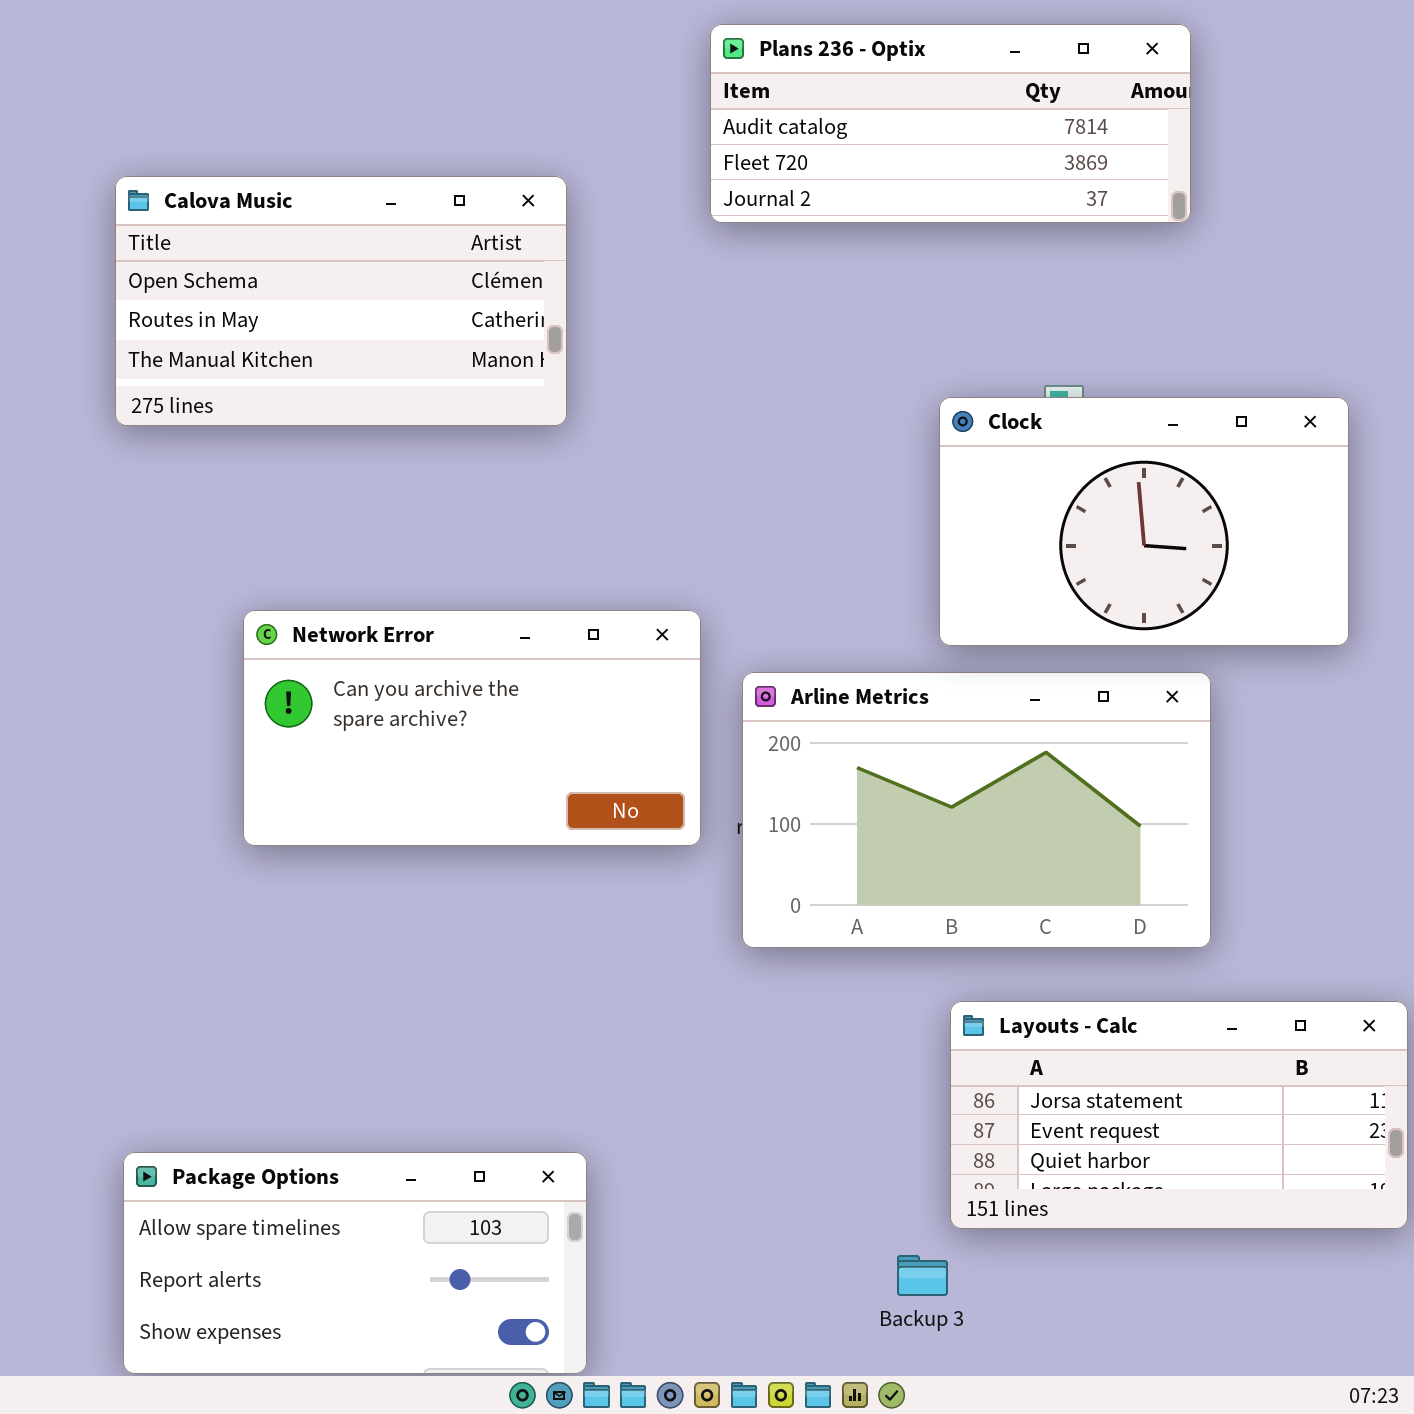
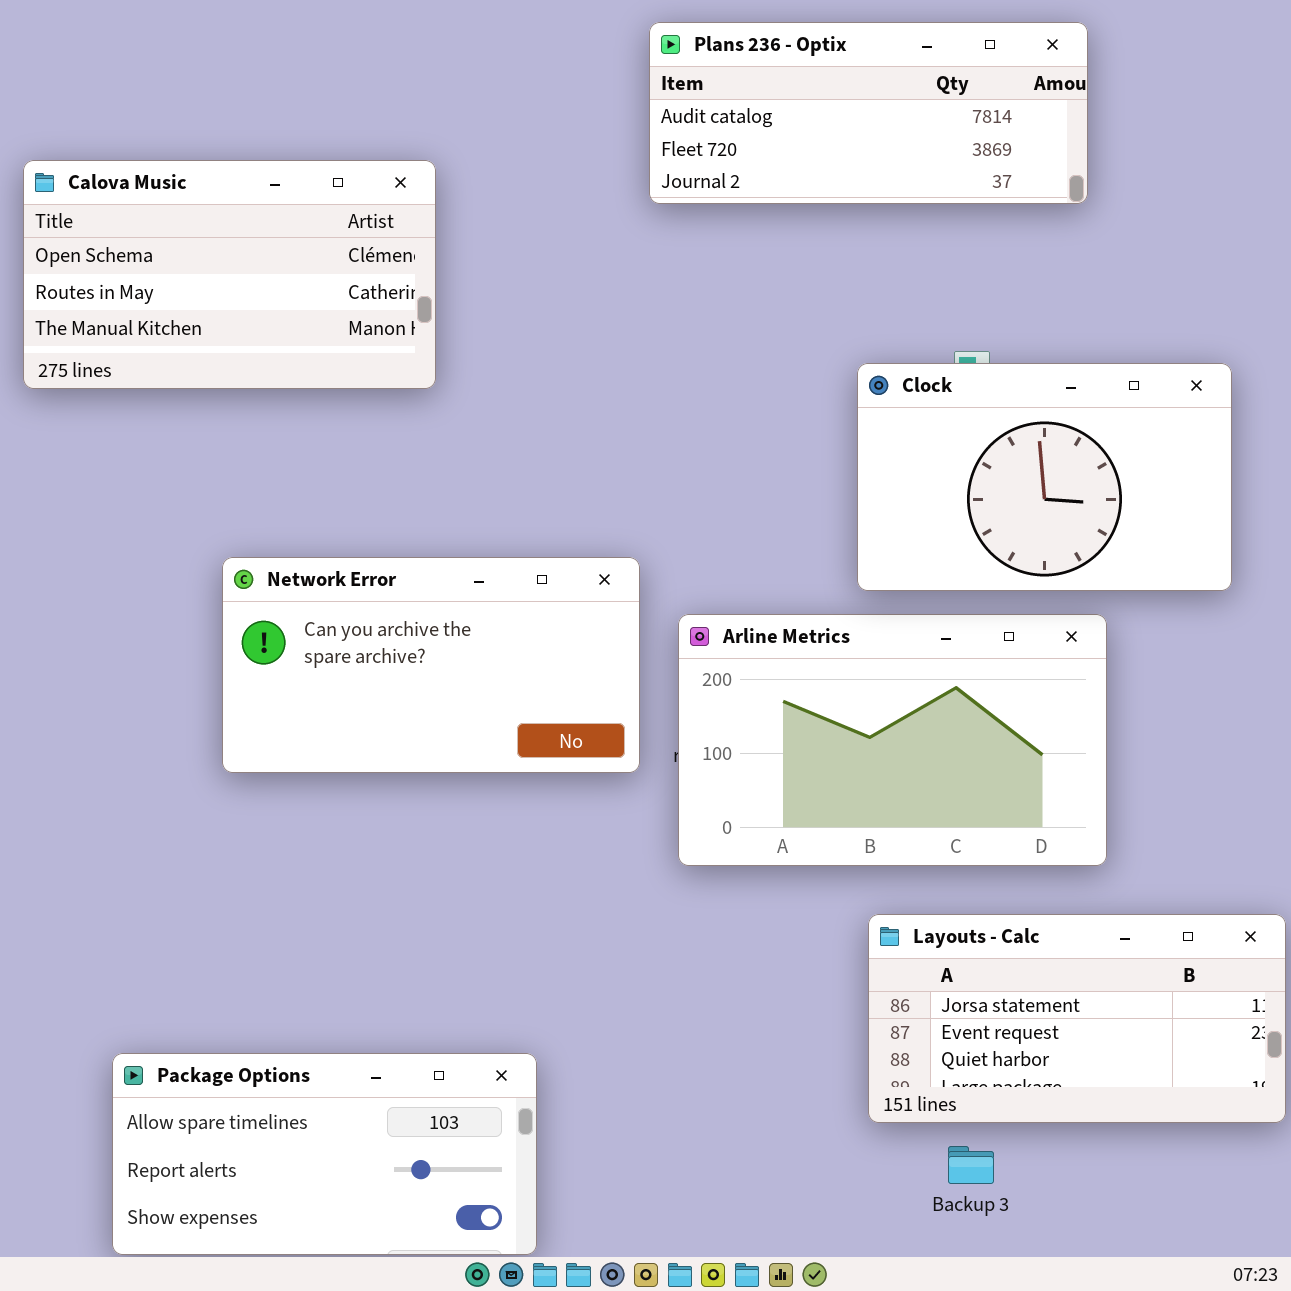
Calova Music: [115,176,567,426] -> [23,160,436,389], moved
Backup 3: [897,1255,948,1296] -> [948,1146,994,1184], moved

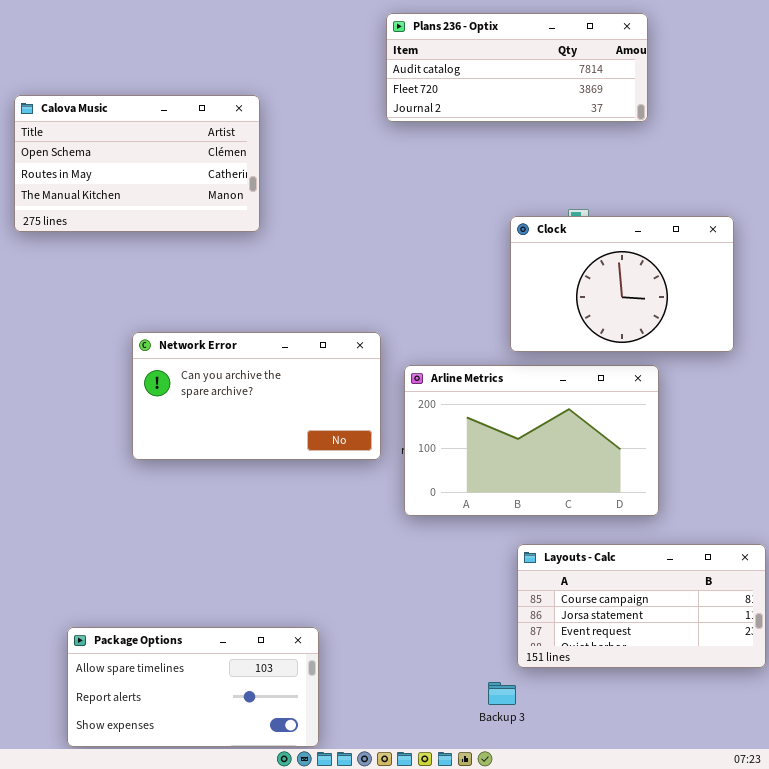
Layouts - Calc: [868,914,1286,1123] -> [517,544,766,668], scrolled up 1 row
Backup 3: [948,1146,994,1184] -> [488,682,516,705], moved

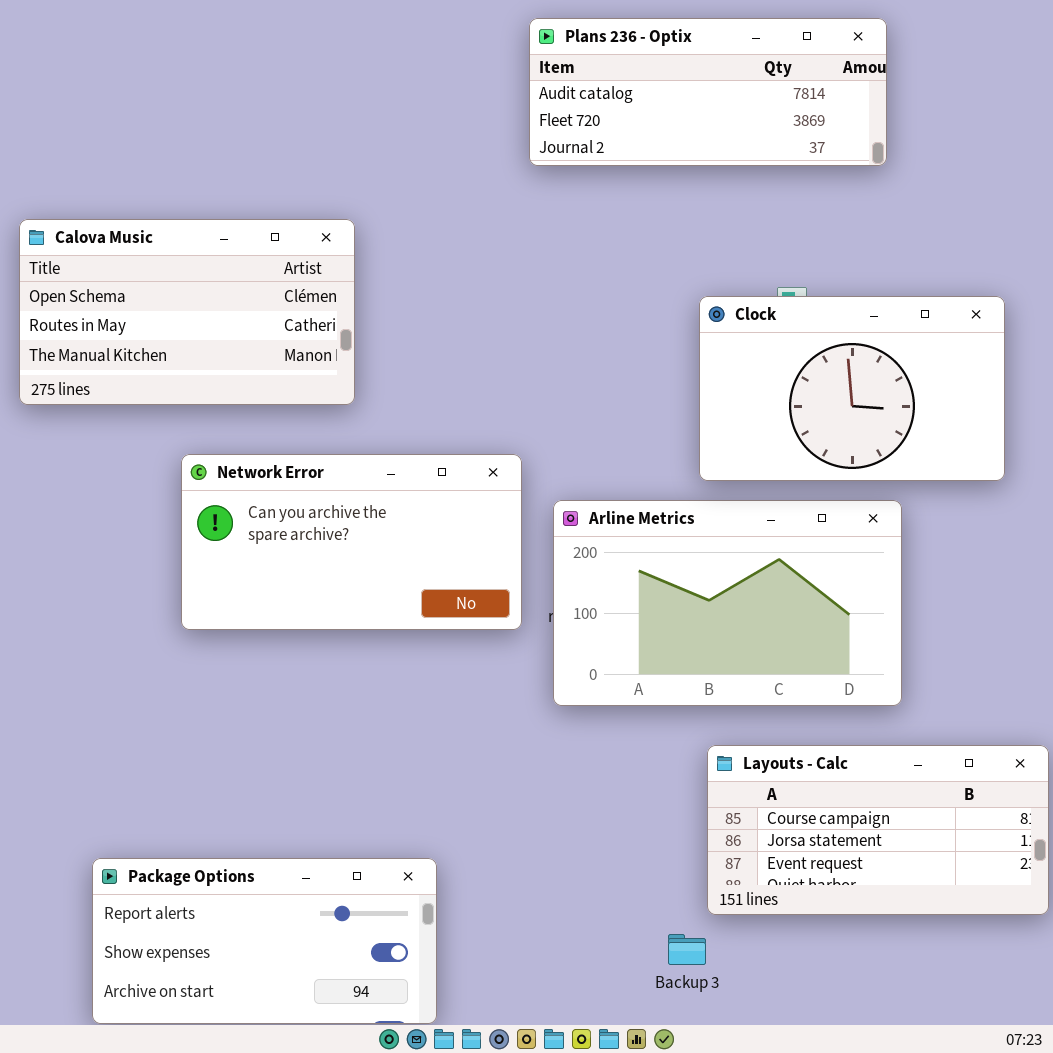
Calova Music: [14,95,260,232] -> [19,219,355,405], moved
Package Options: [67,627,319,747] -> [92,858,437,1024], scrolled down 1 row

